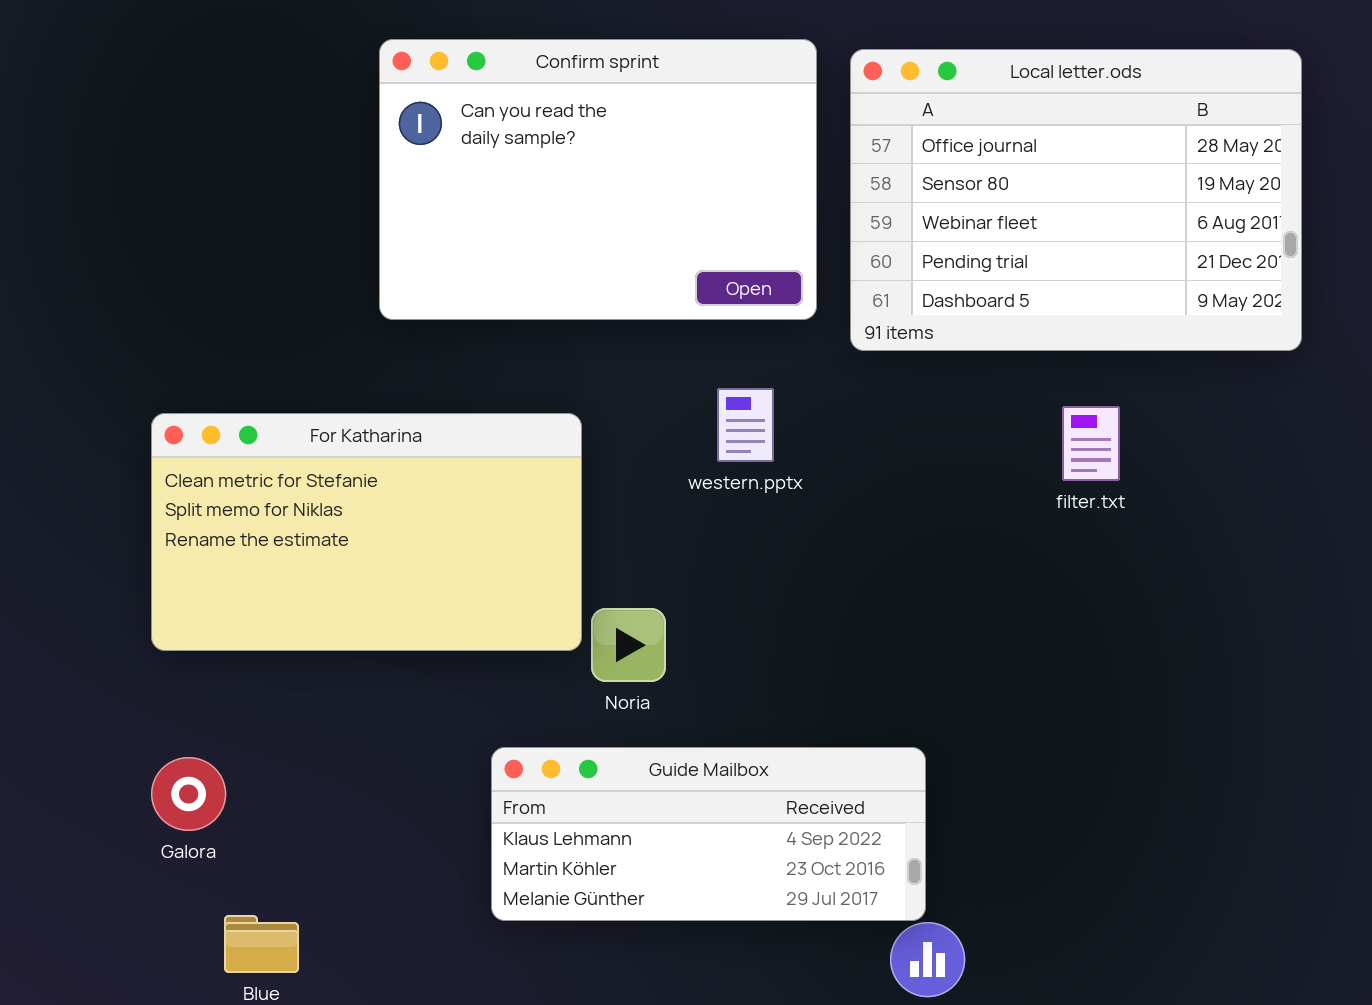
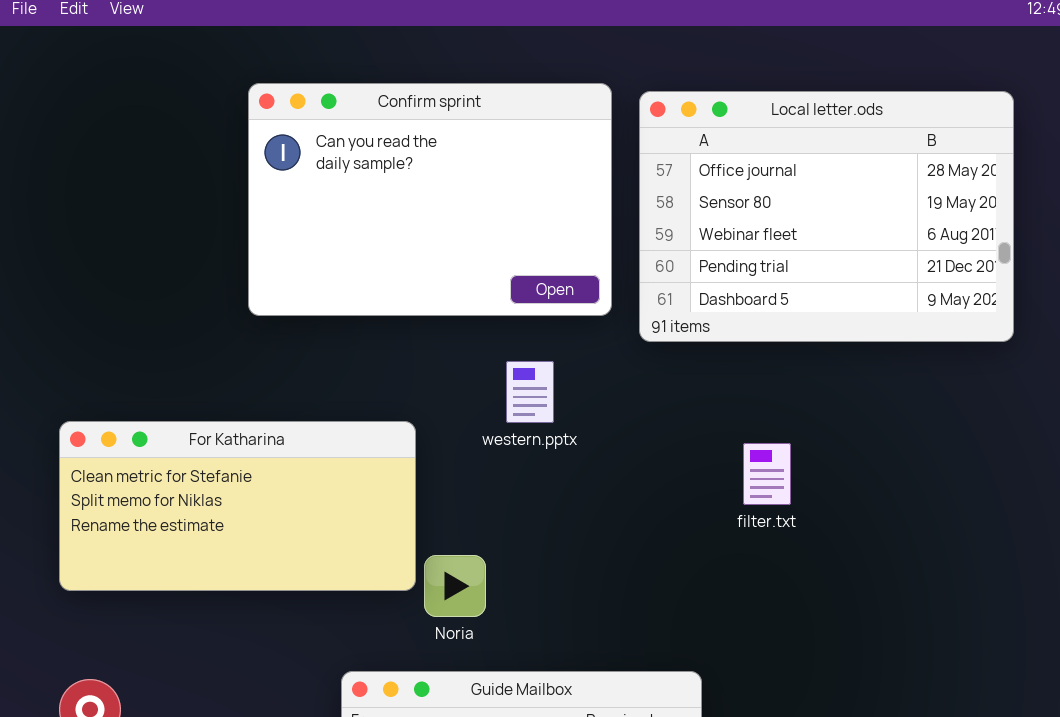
western.pptx: [717,388,774,462] -> [506,361,554,423], moved
filter.txt: [1062,406,1120,481] -> [743,443,791,505], moved
For Katharina: [151,413,582,651] -> [59,421,416,591], resized

